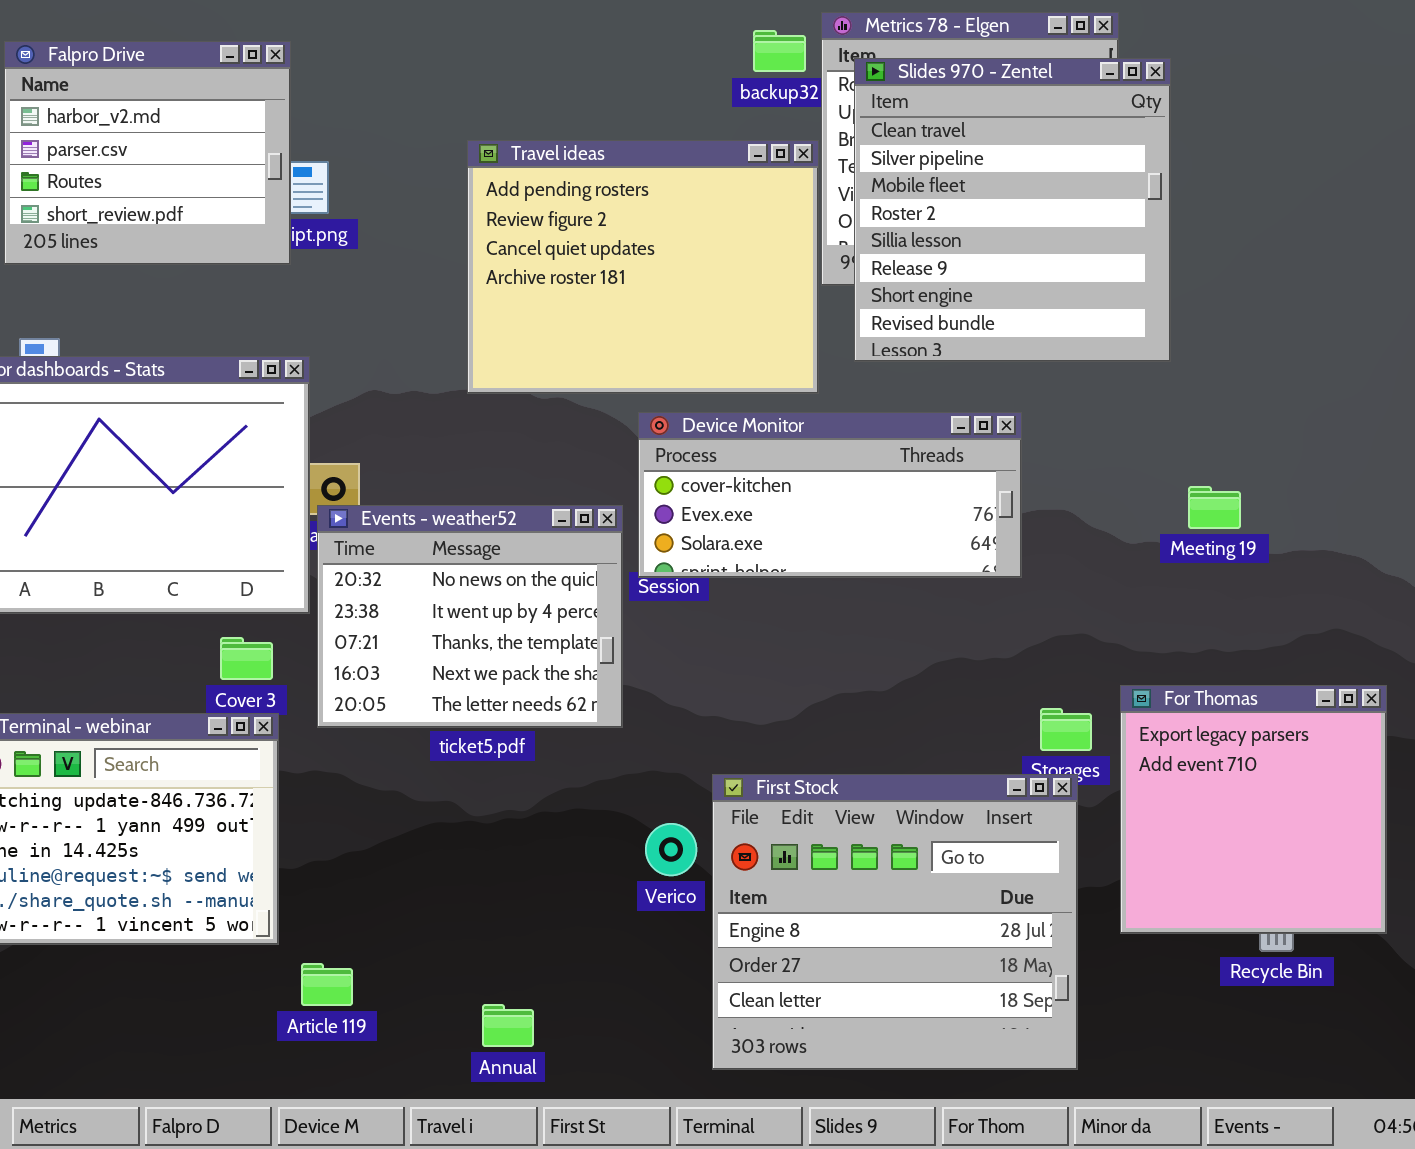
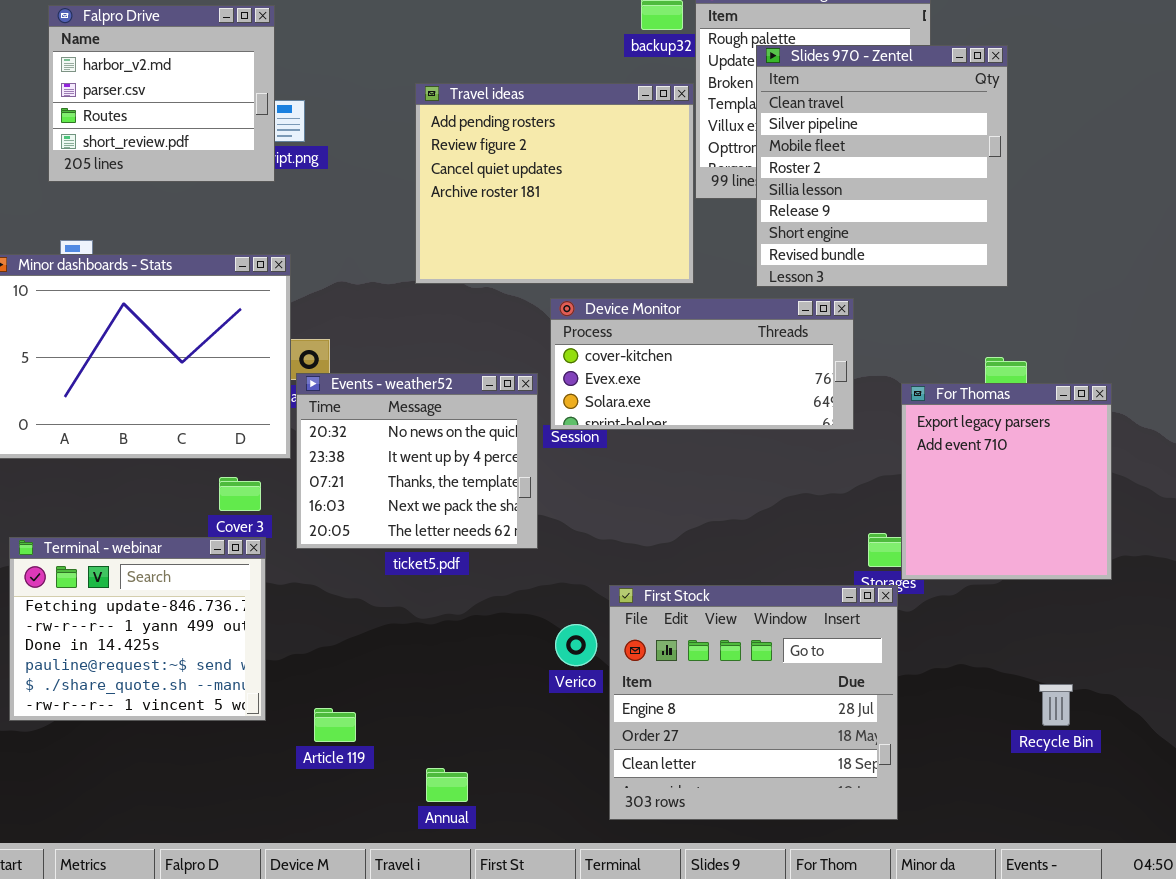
Slides 970 - Zentel: [854,58,1171,362] -> [756,45,1008,287], moved
For Thomas: [1120,685,1387,934] -> [901,383,1112,580], moved
Article 119: [301,963,353,1006] -> [314,708,356,742], moved

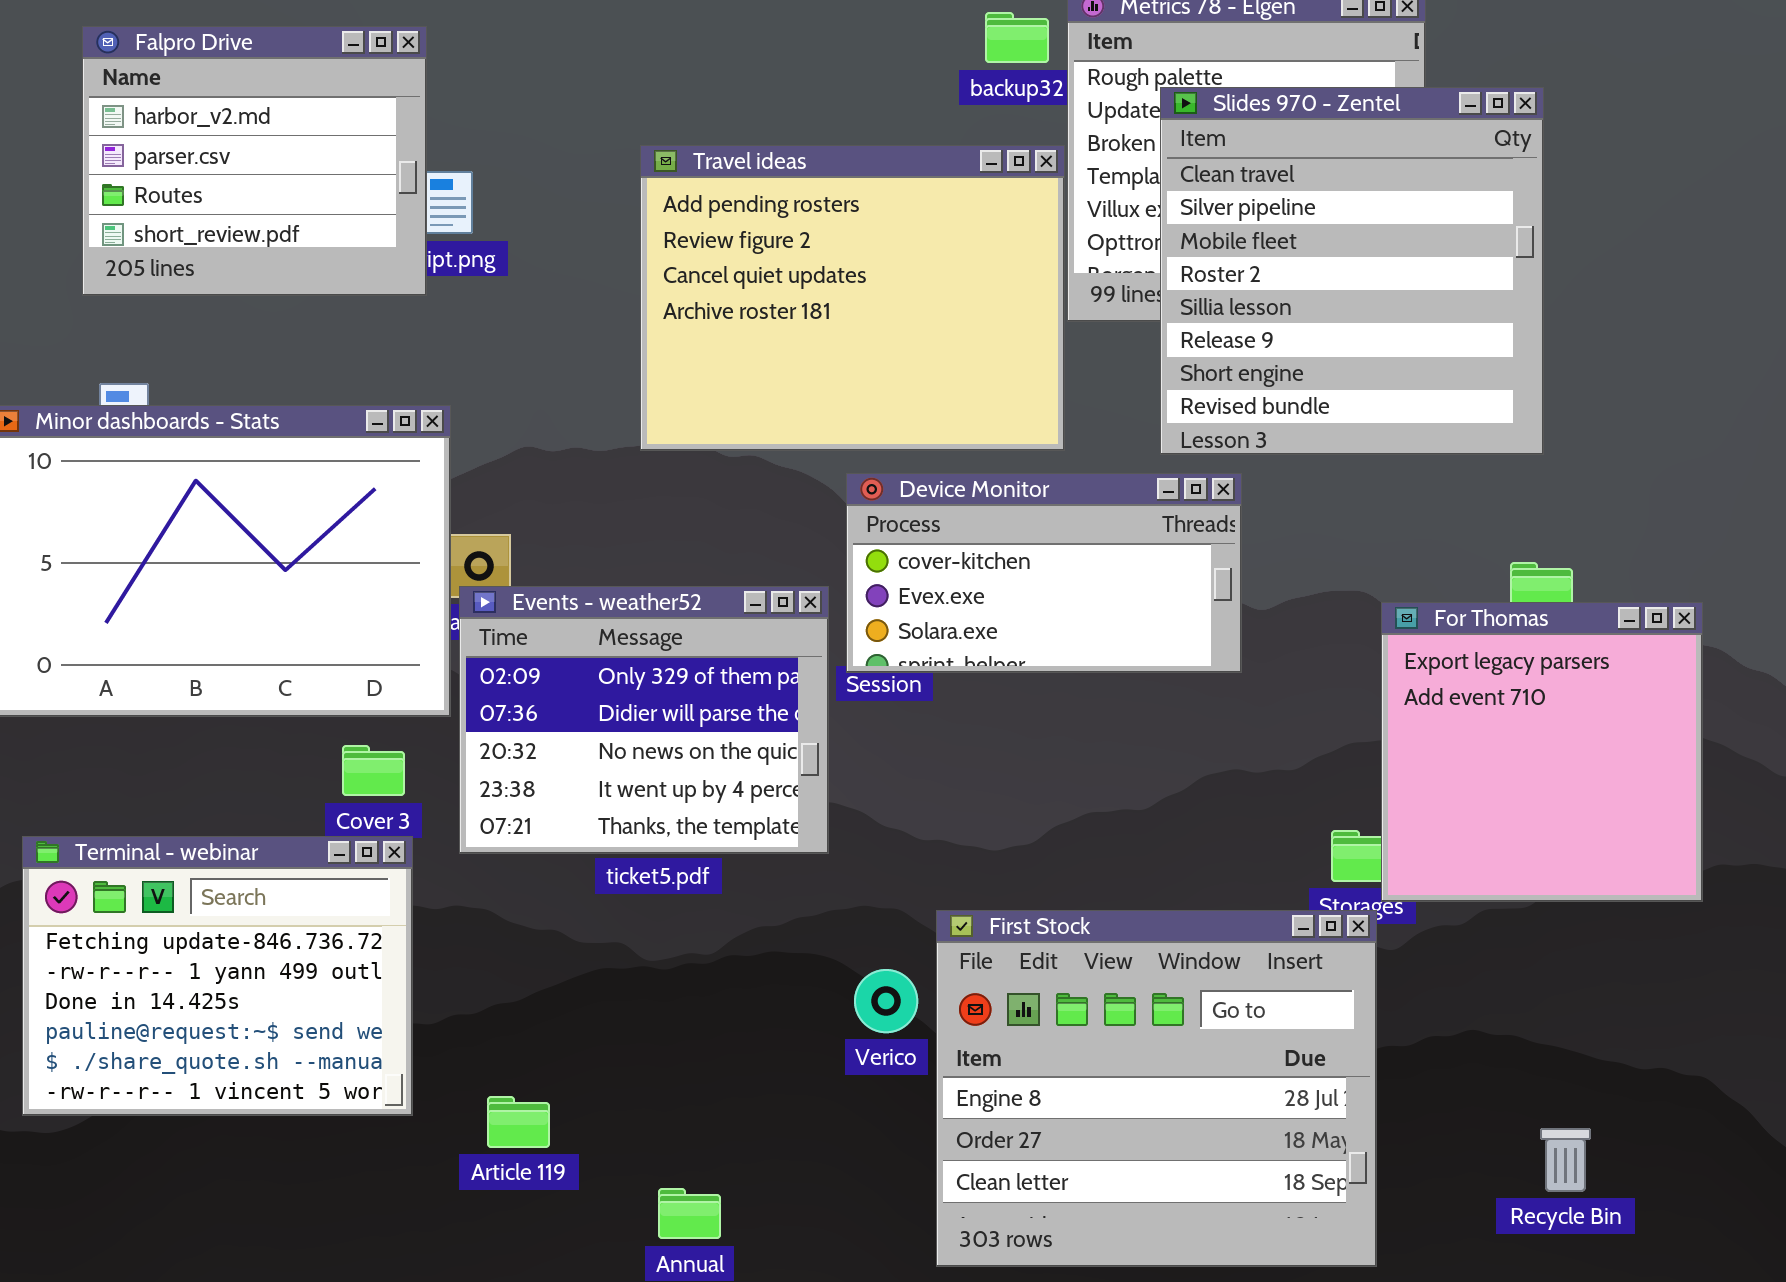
Device Monitor: [550,298,854,430] -> [846,473,1242,673], resized
Events - weather52: [296,373,538,549] -> [459,586,829,854], scrolled up 2 rows
Recycle Bin: [1039,684,1073,726] -> [1540,1128,1591,1192], moved

